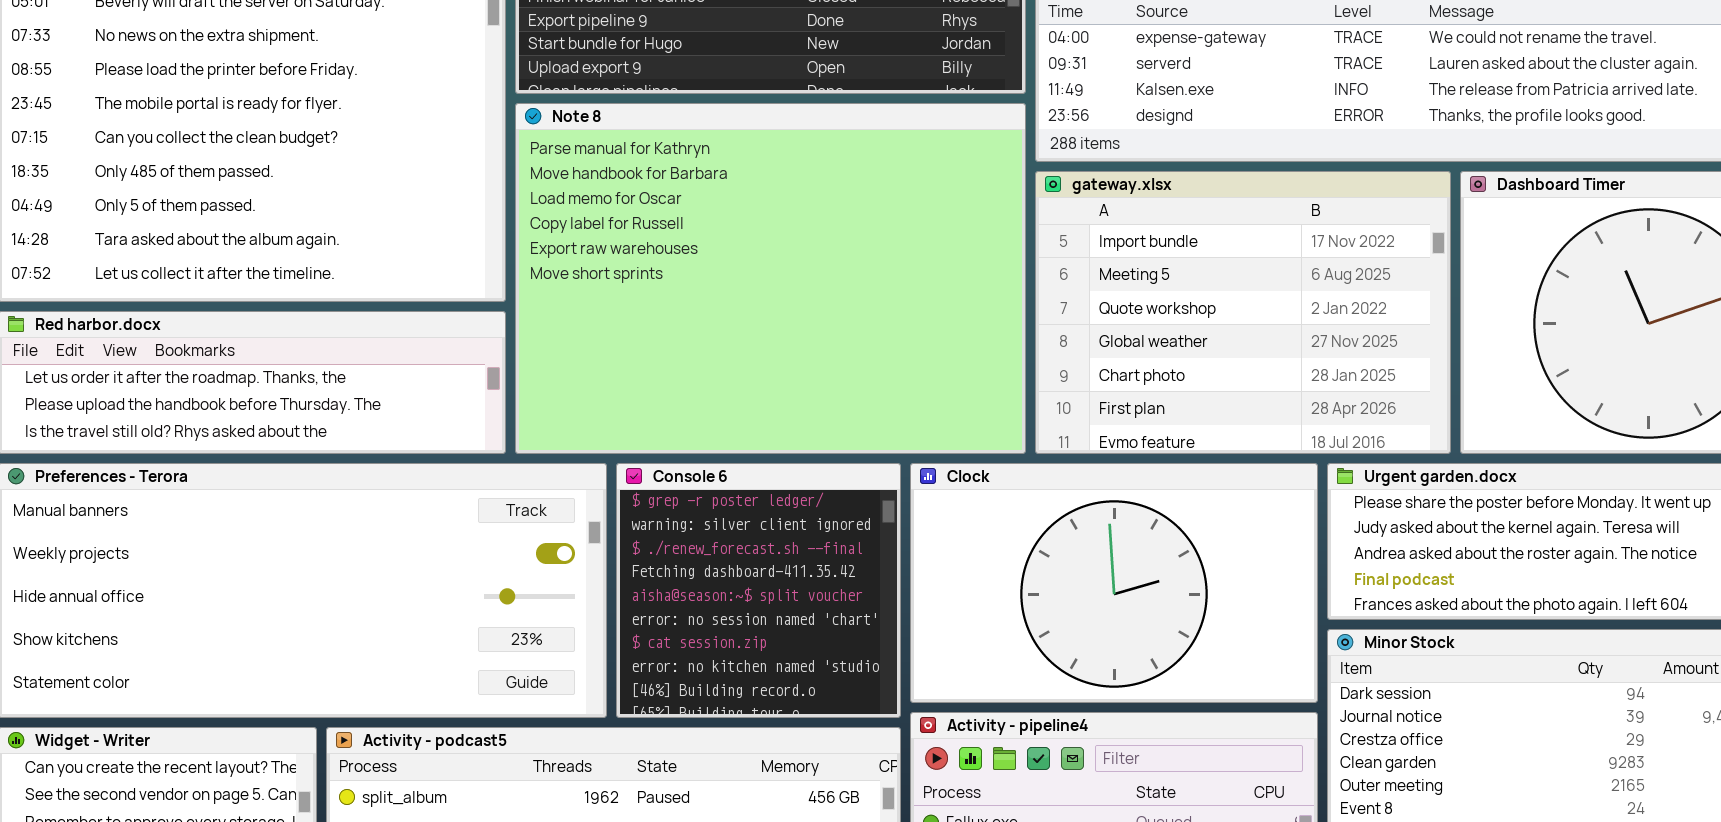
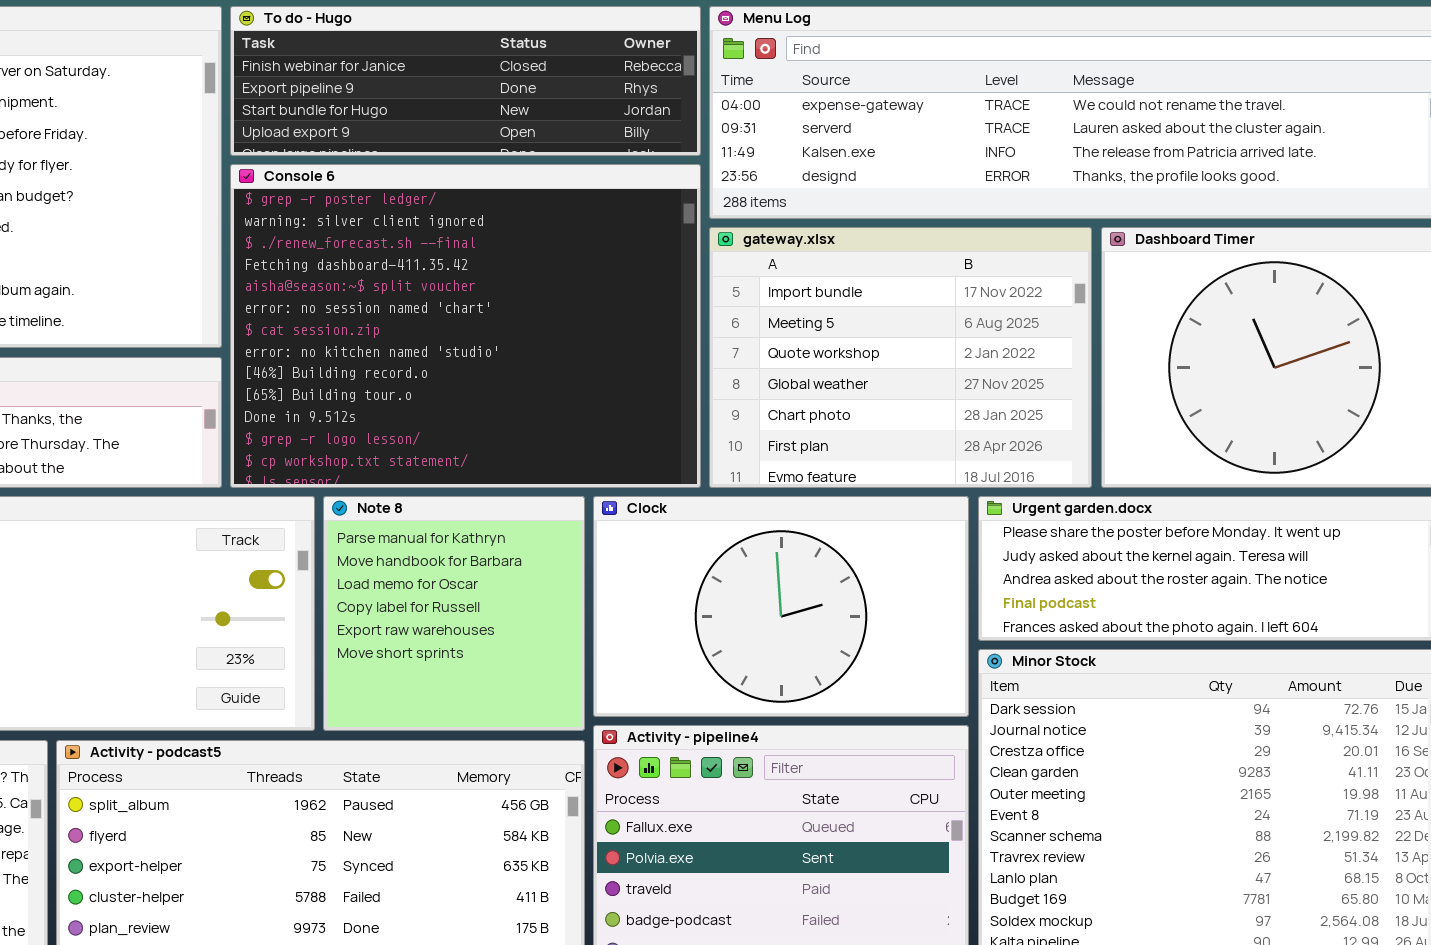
Note 8: [515,103,1026,454] -> [323,496,585,731], moved, resized
Console 6: [616,463,901,718] -> [230,164,701,488], moved, resized

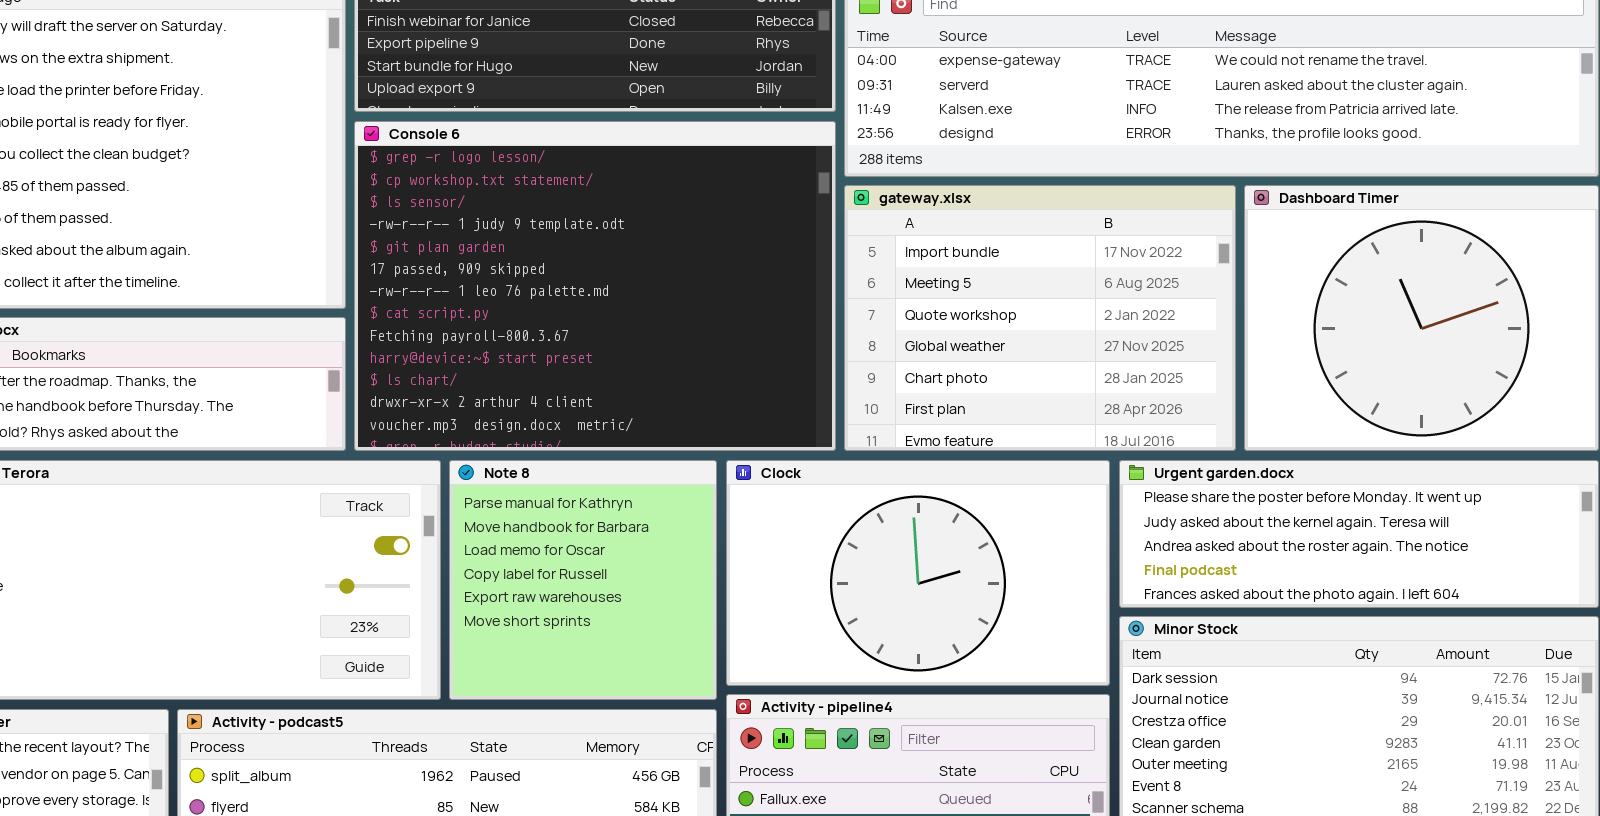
Console 6: [230,164,701,488] -> [354,121,836,451], scrolled down 11 rows

